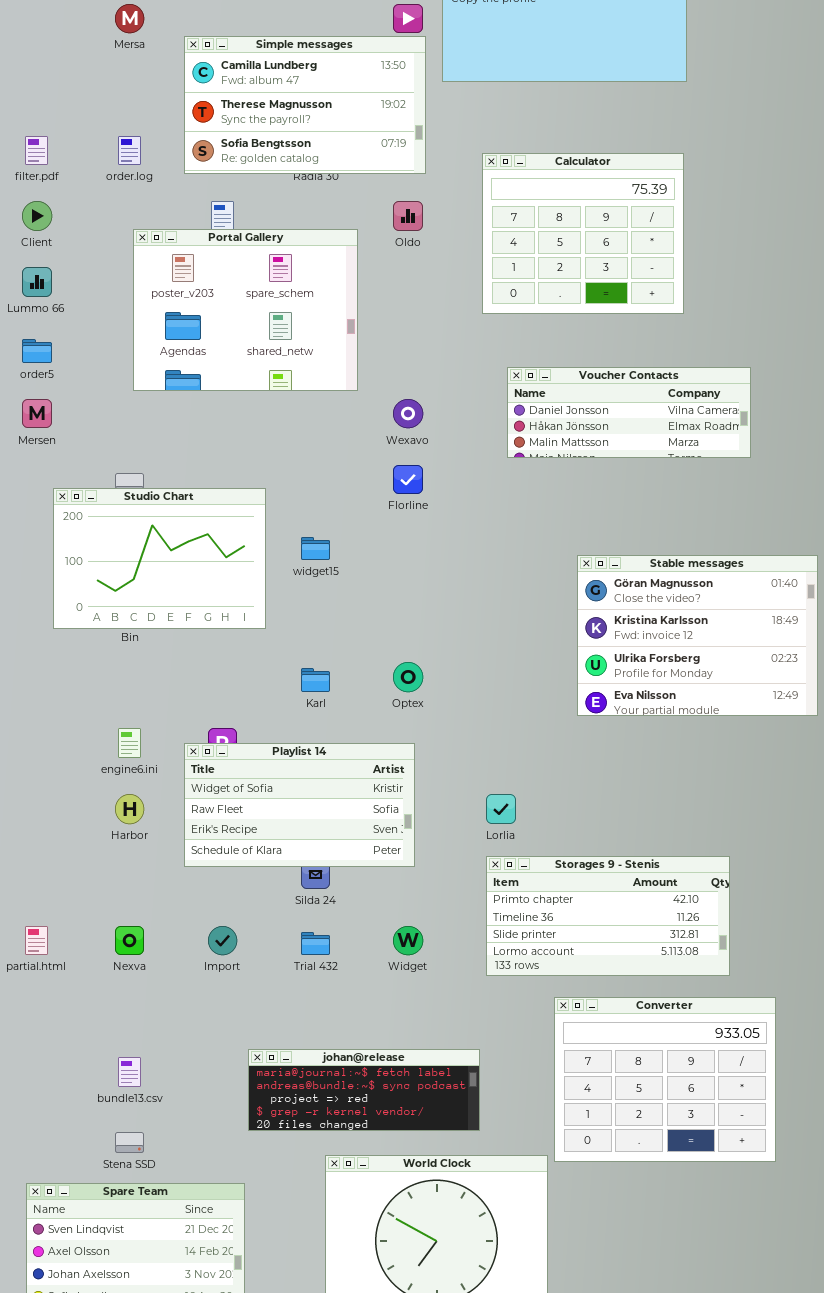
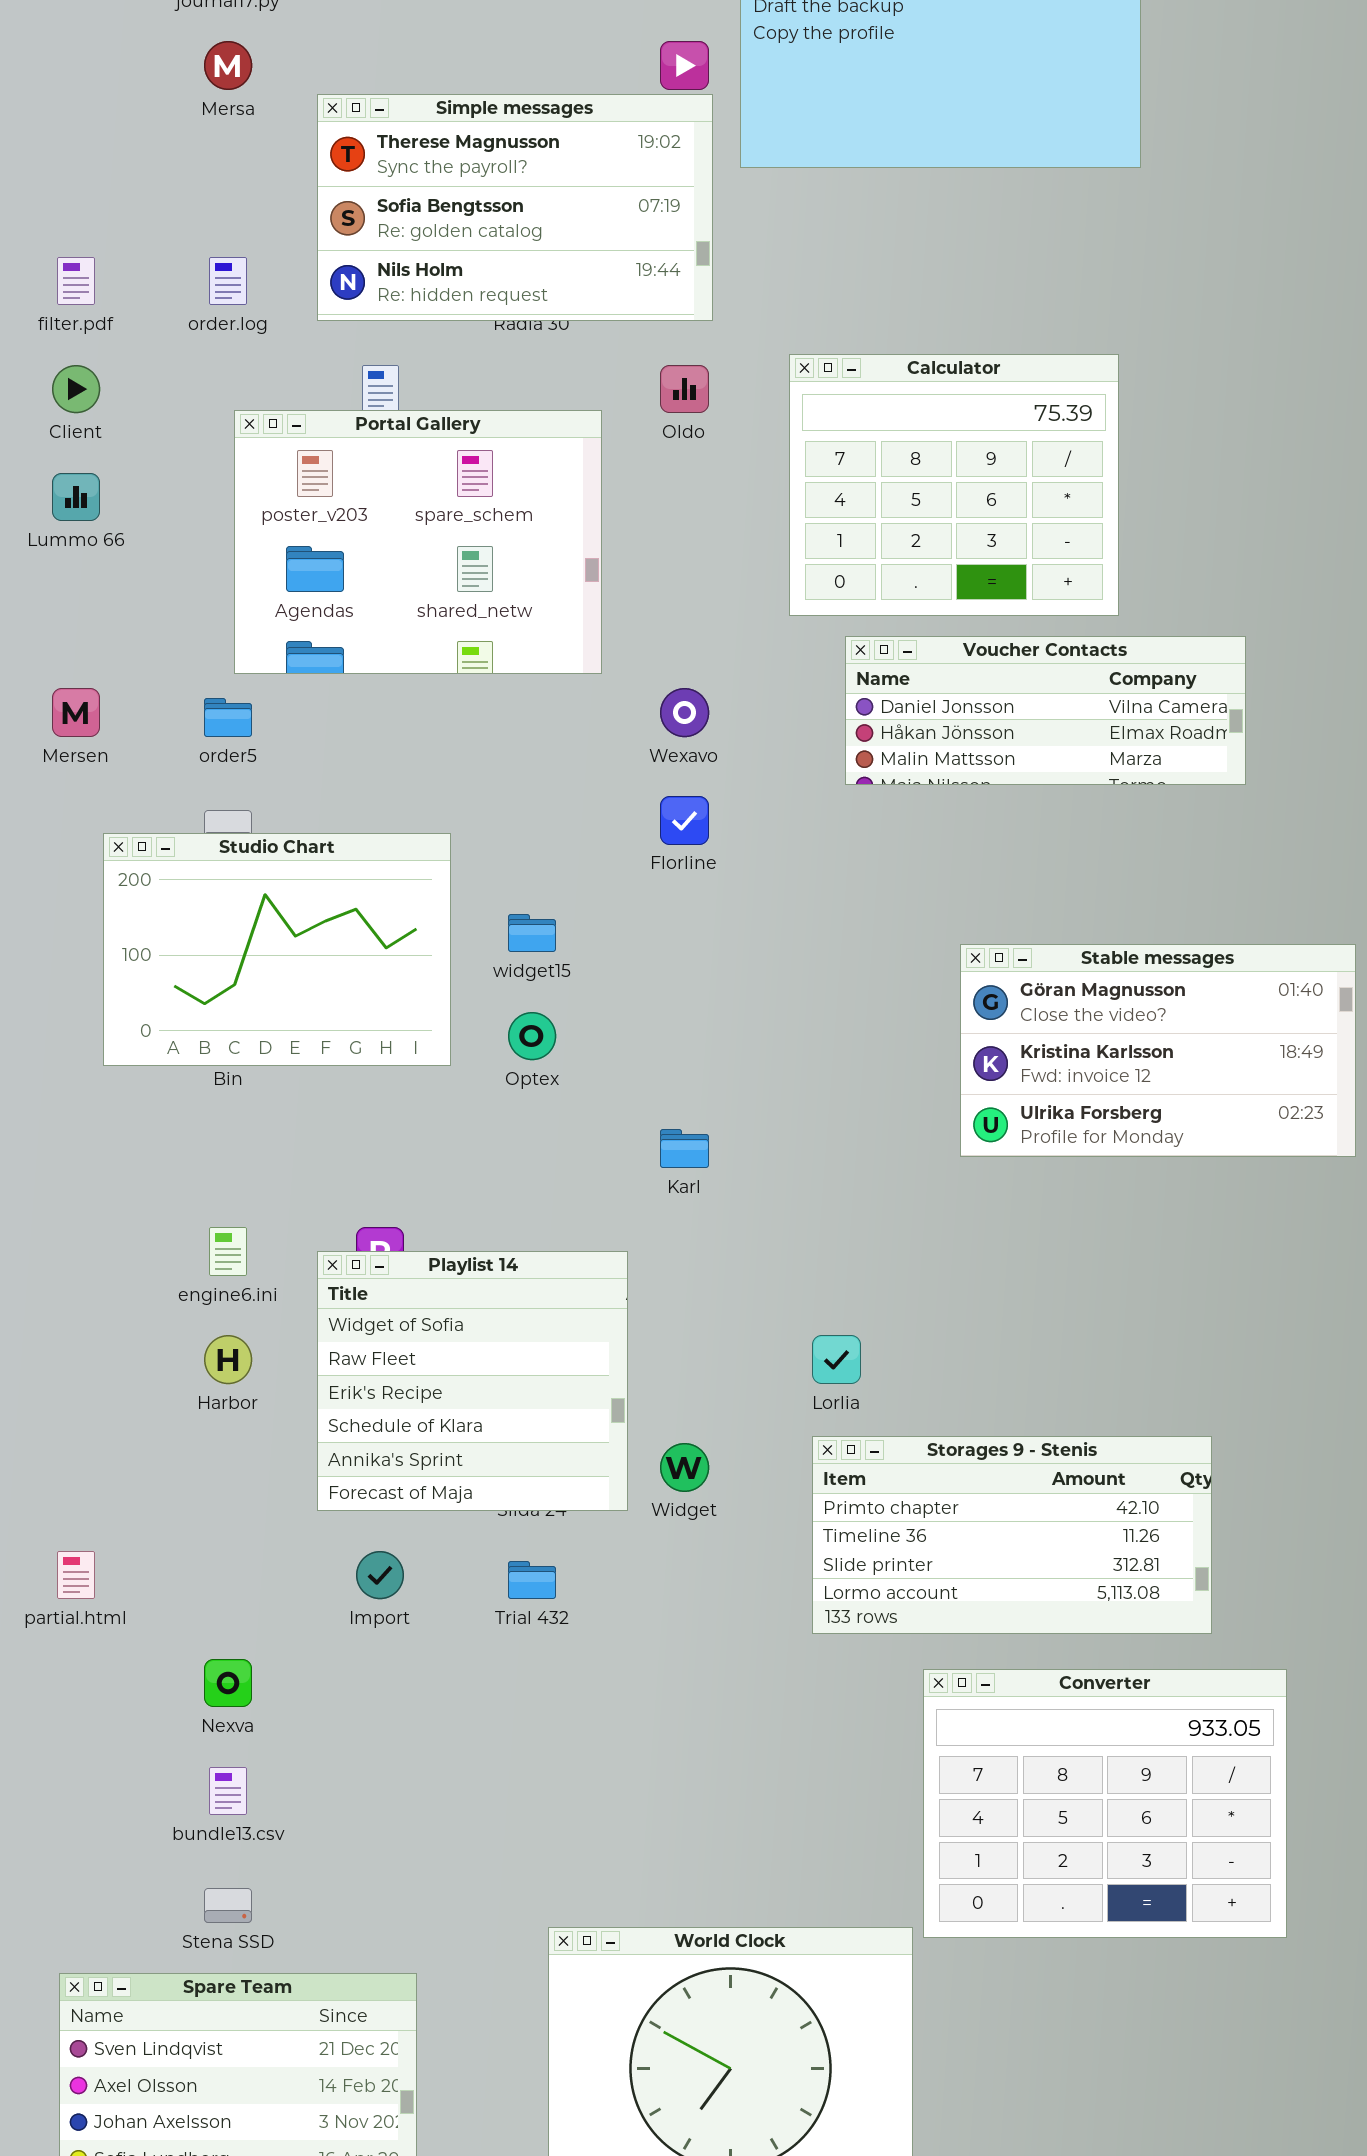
Simple messages: [184,36,426,174] -> [317,94,713,321], scrolled down 1 row
Calculator: [482,153,684,314] -> [789,354,1119,616], moved
order5: [22,339,52,363] -> [204,698,252,737], moved
Stable messages: [577,555,818,716] -> [960,944,1356,1157], resized
Optex: [393,662,423,692] -> [508,1012,556,1060], moved
Karl: [301,668,330,692] -> [660,1129,709,1168], moved
Playlist 14: [184,743,415,867] -> [317,1251,628,1511], resized
Nexva: [115,926,144,955] -> [204,1659,252,1707], moved
Widget: [393,926,423,955] -> [660,1443,709,1492], moved
johan@release: [248,1049,480,1131] -> none, closed

